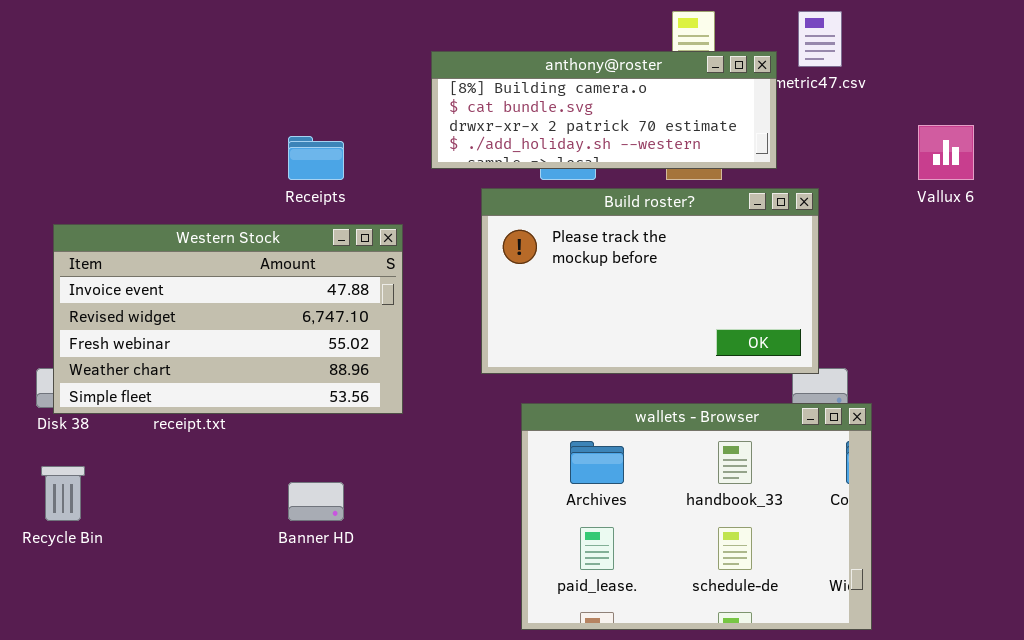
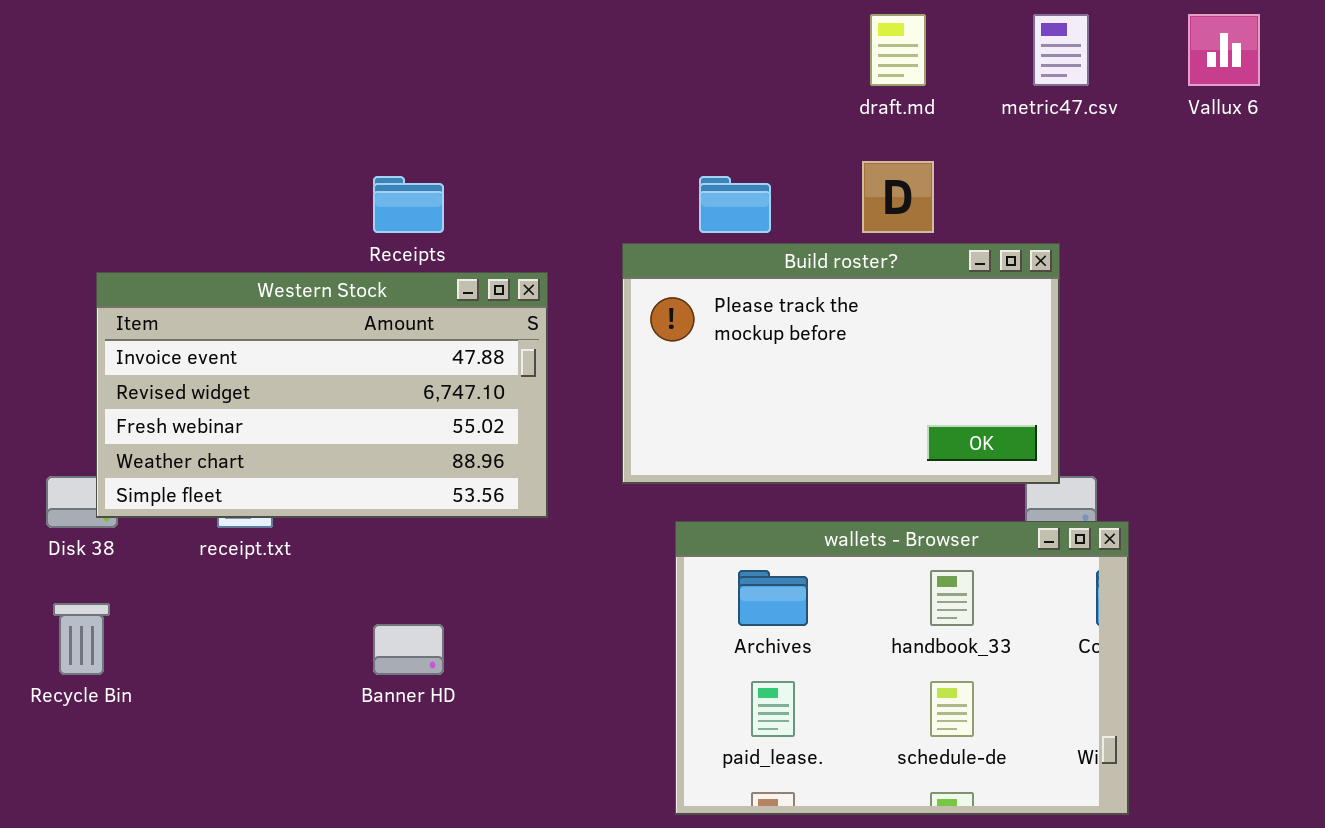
anthony@roster: [431,51,777,169] -> none, closed
Vallux 6: [918,125,974,180] -> [1188,14,1260,86], moved
Western Stock: [53,224,403,414] -> [96,272,548,518], moved

